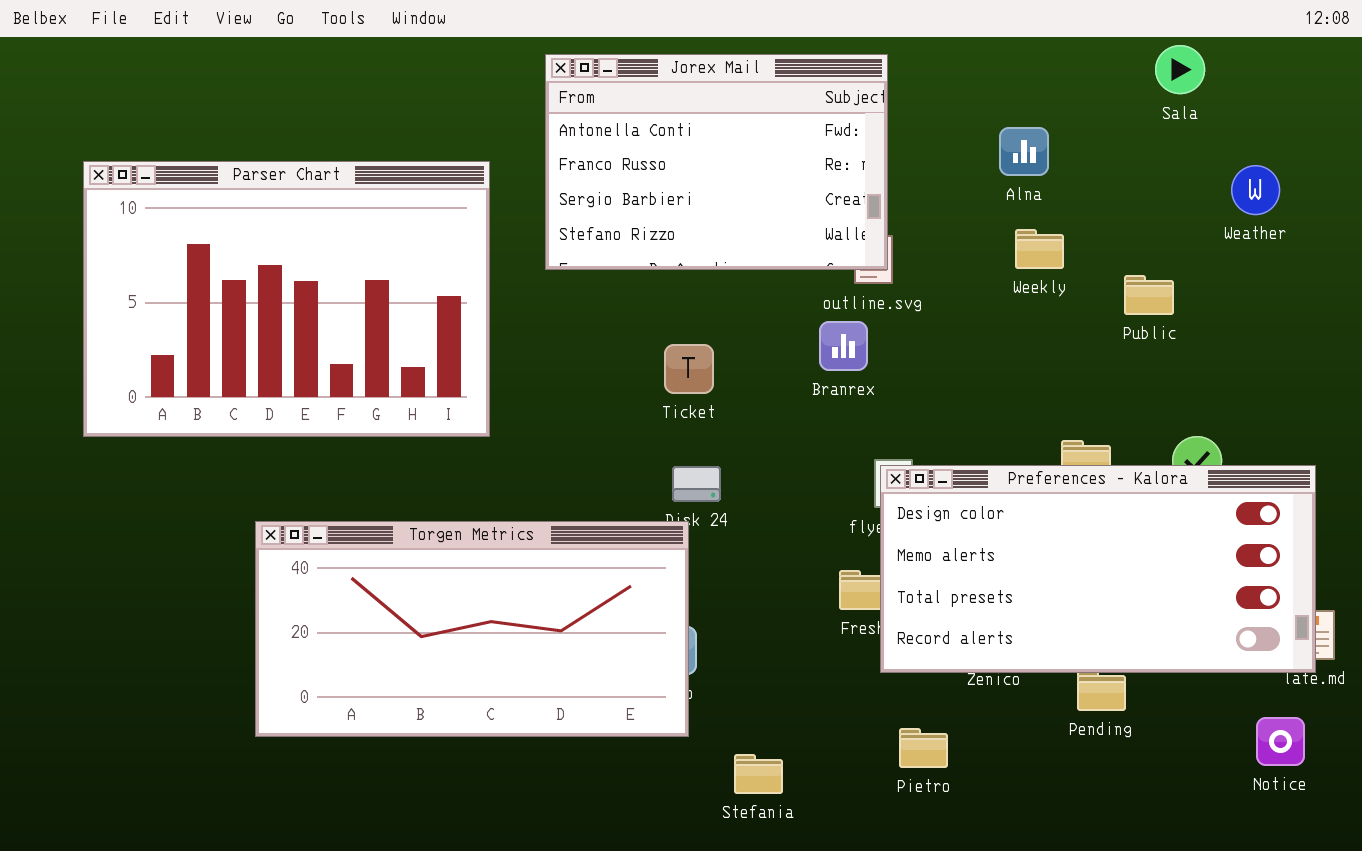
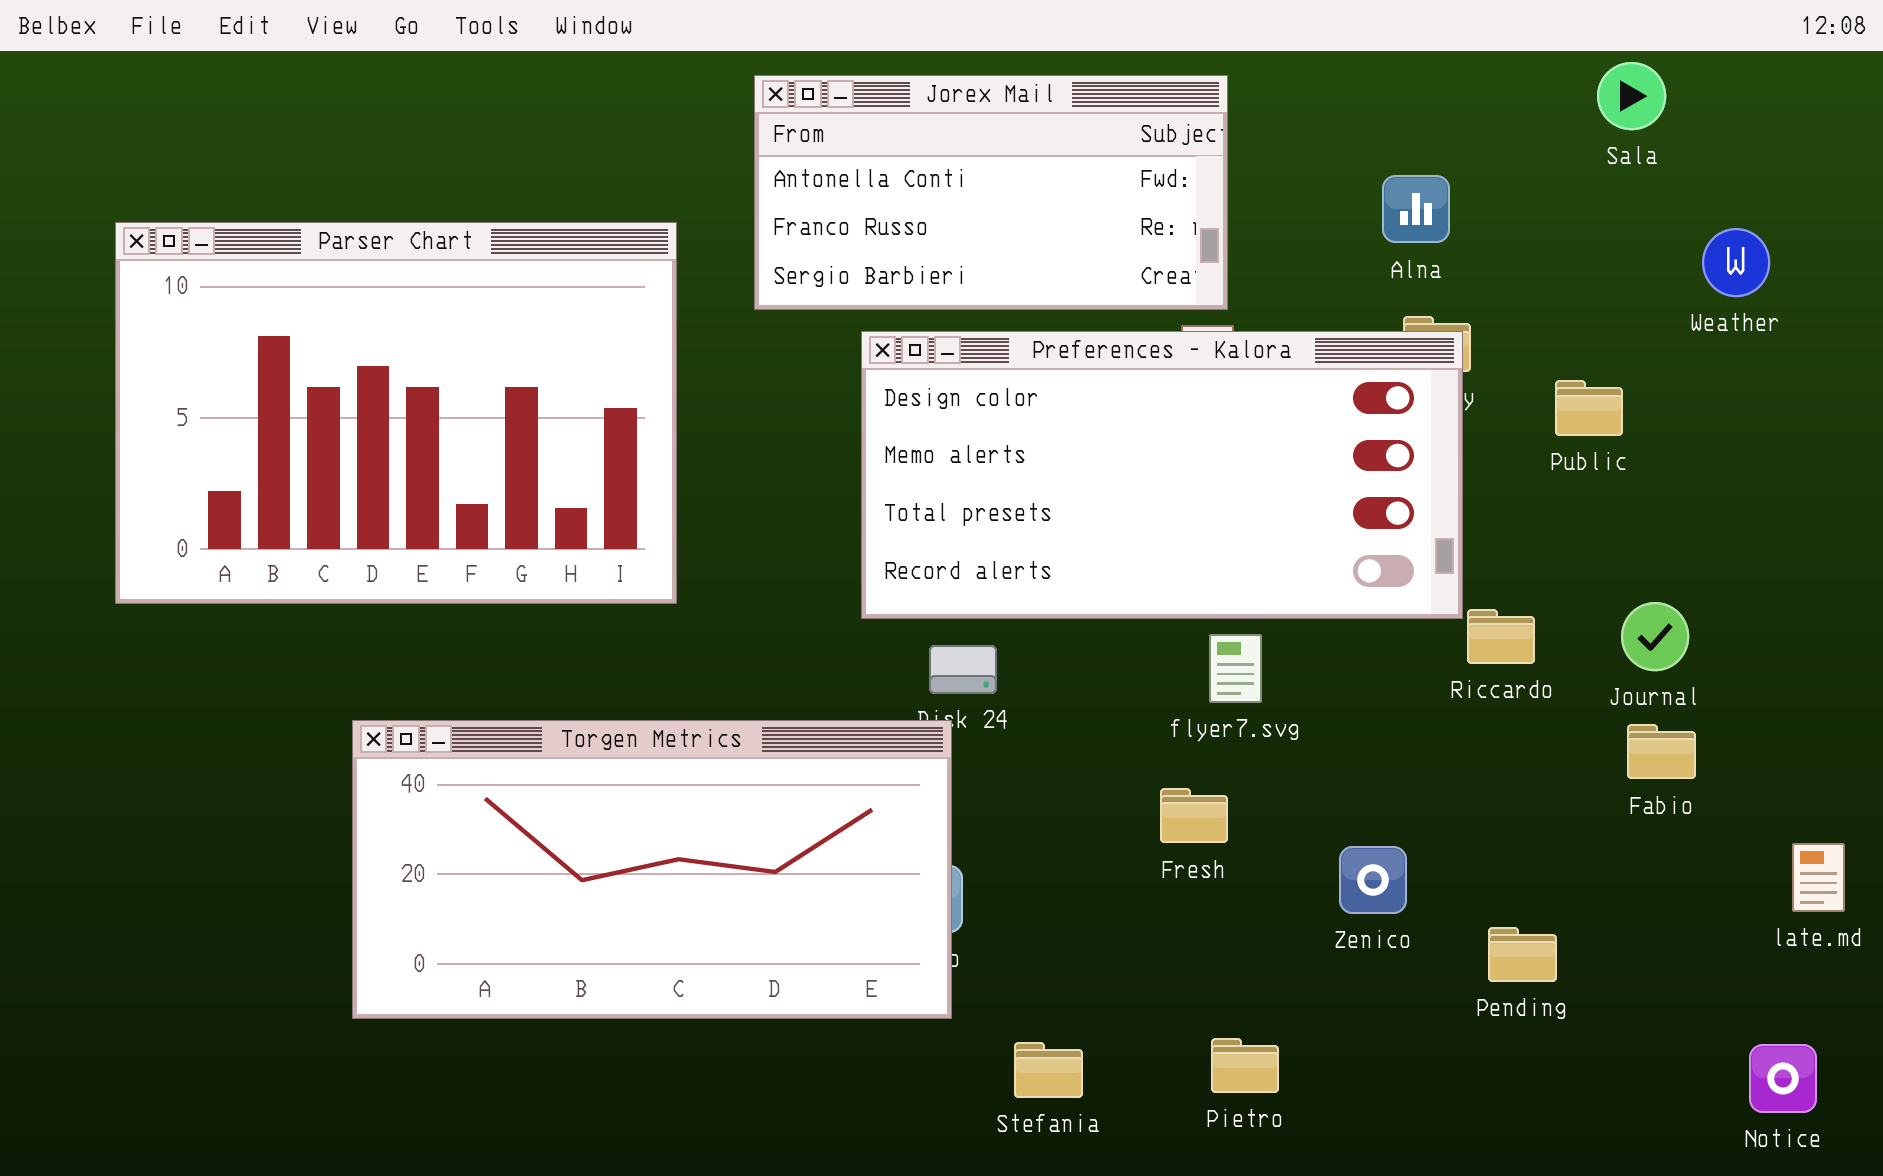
Jorex Mail: [545,54,888,270] -> [754,75,1228,310], resized
Preferences - Kalora: [880,465,1316,673] -> [861,331,1463,619], moved
Notice: [1256,717,1305,766] -> [1749,1044,1817,1113], moved
Pietro: [899,728,948,768] -> [1211,1038,1279,1093], moved

